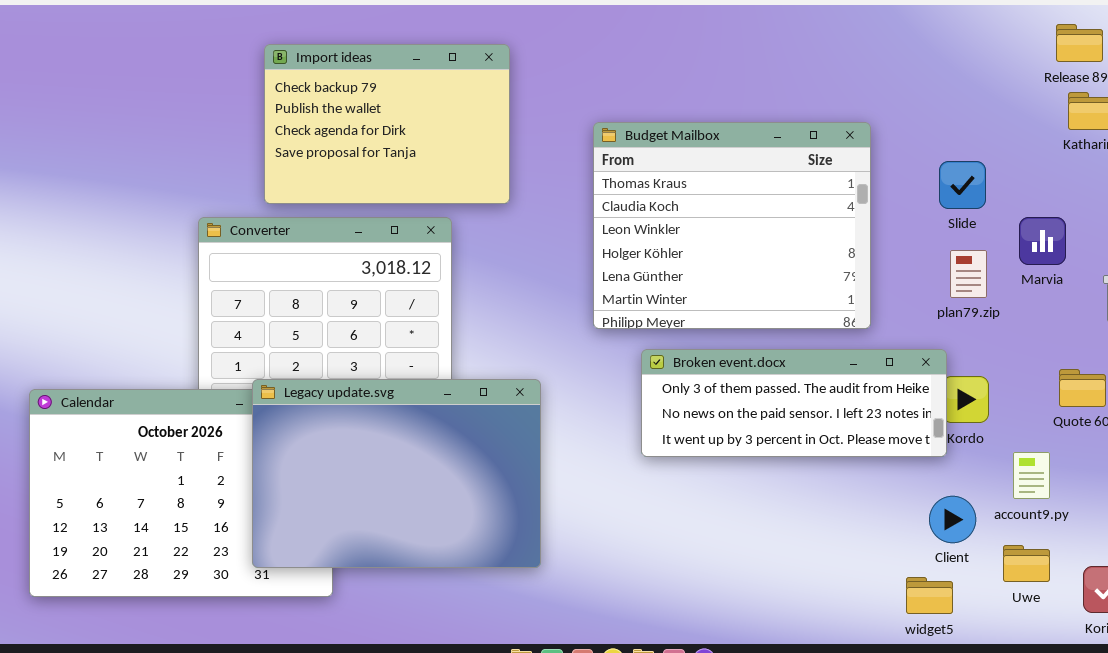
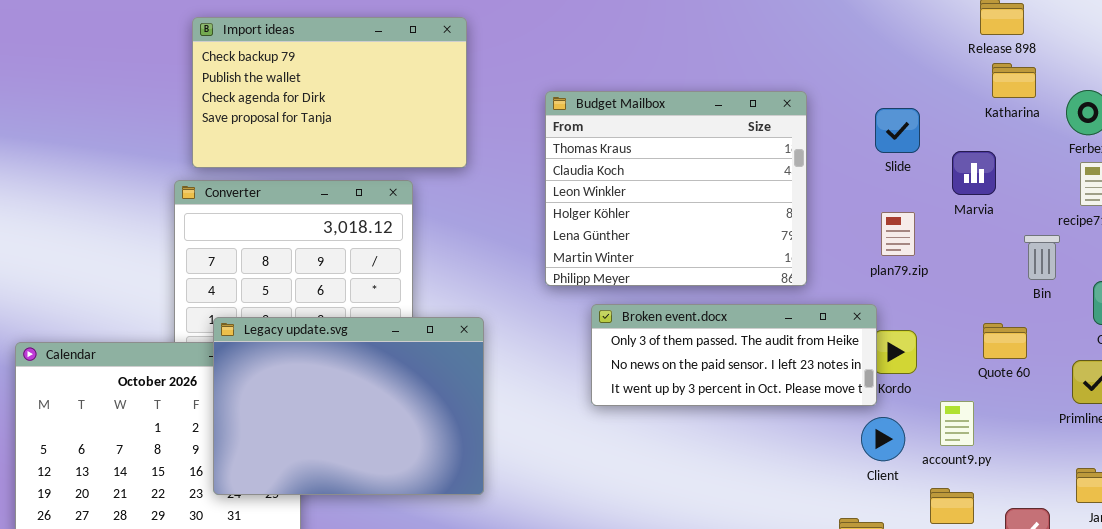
Import ideas: [264,44,510,204] -> [192,17,467,168], resized
Slide: [939,161,986,209] -> [875,108,920,153], moved
Marvia: [1019,217,1066,265] -> [952,151,996,195], moved
Legacy update.svg: [252,379,541,568] -> [213,317,484,495], moved
Client: [929,496,976,543] -> [861,417,905,461], moved

